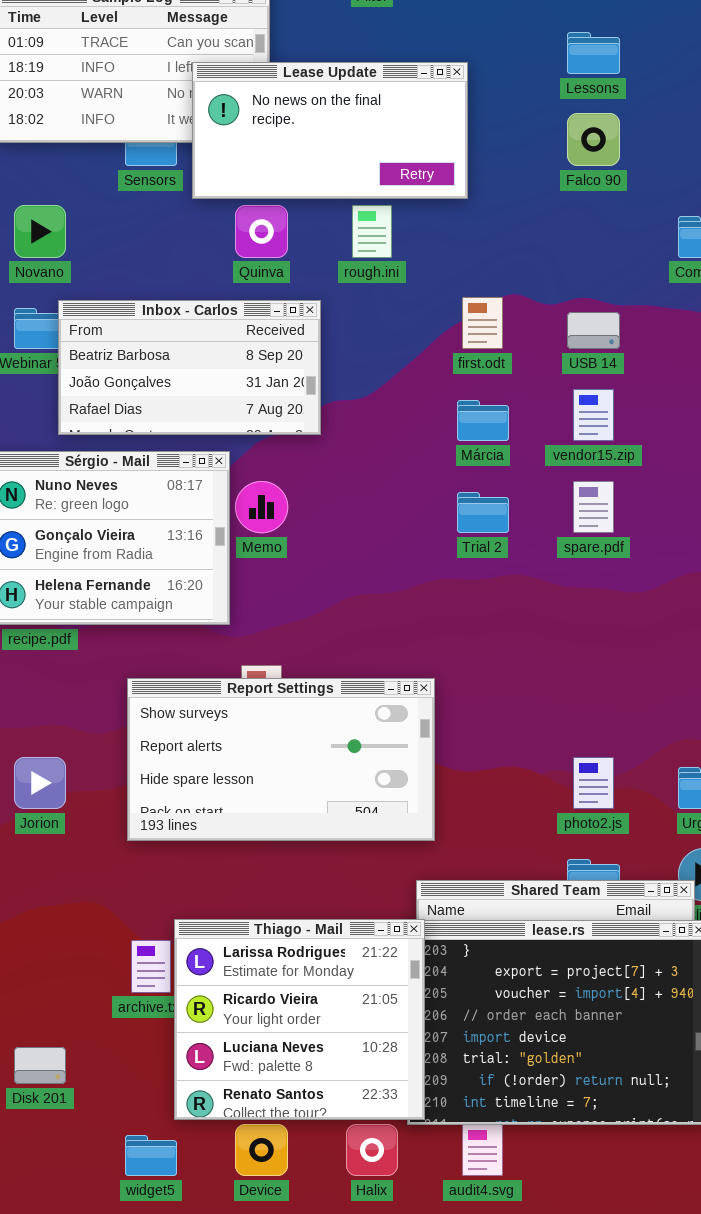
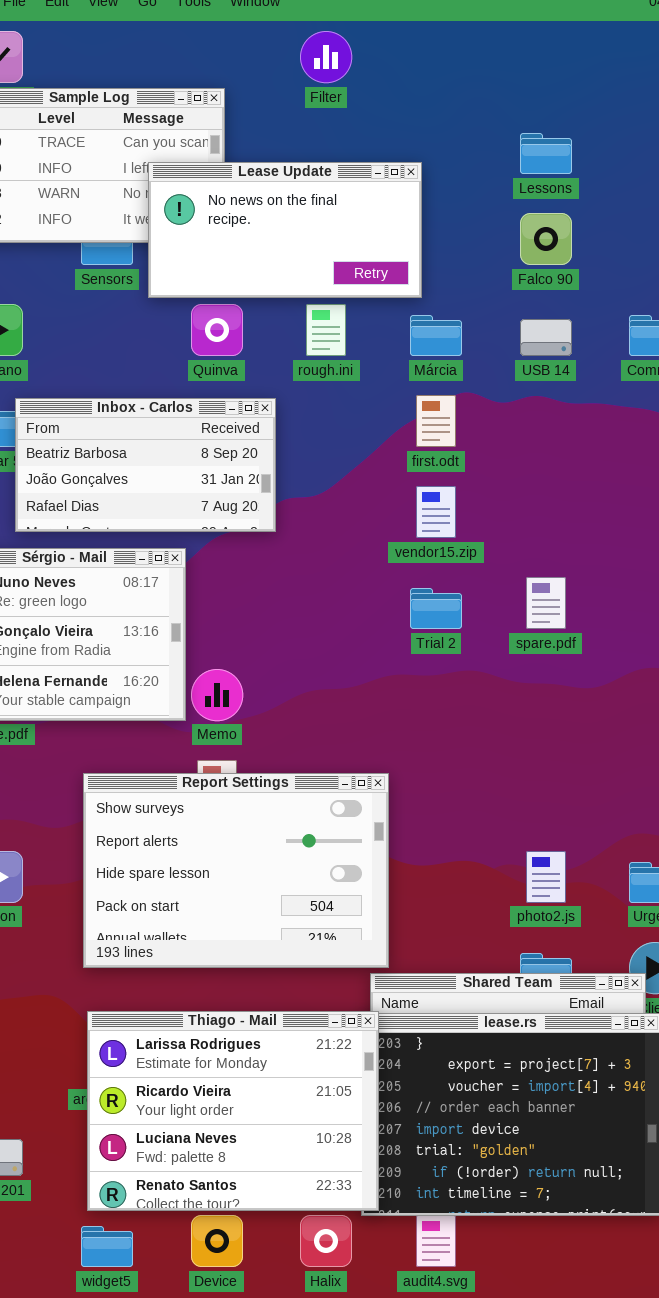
USB 14: [567,312,620,349] -> [520,319,572,356], moved
vendor15.zip: [573,389,614,441] -> [416,486,456,538], moved
Márcia: [457,400,509,441] -> [410,315,462,356], moved
Memo: [235,481,288,533] -> [191,669,243,721], moved
Report Settings: [127,678,435,841] -> [83,773,389,968], resized
Thiago - Mail: [174,919,425,1120] -> [87,1011,379,1211], resized

